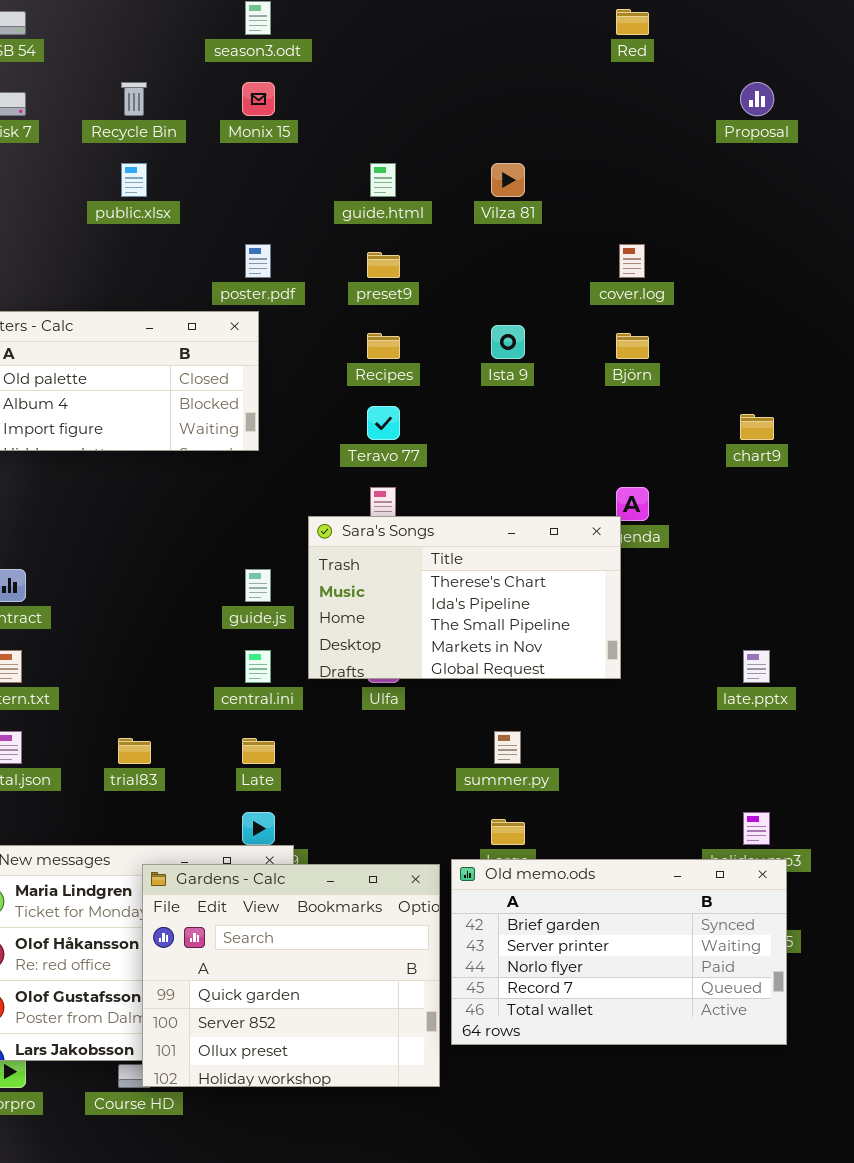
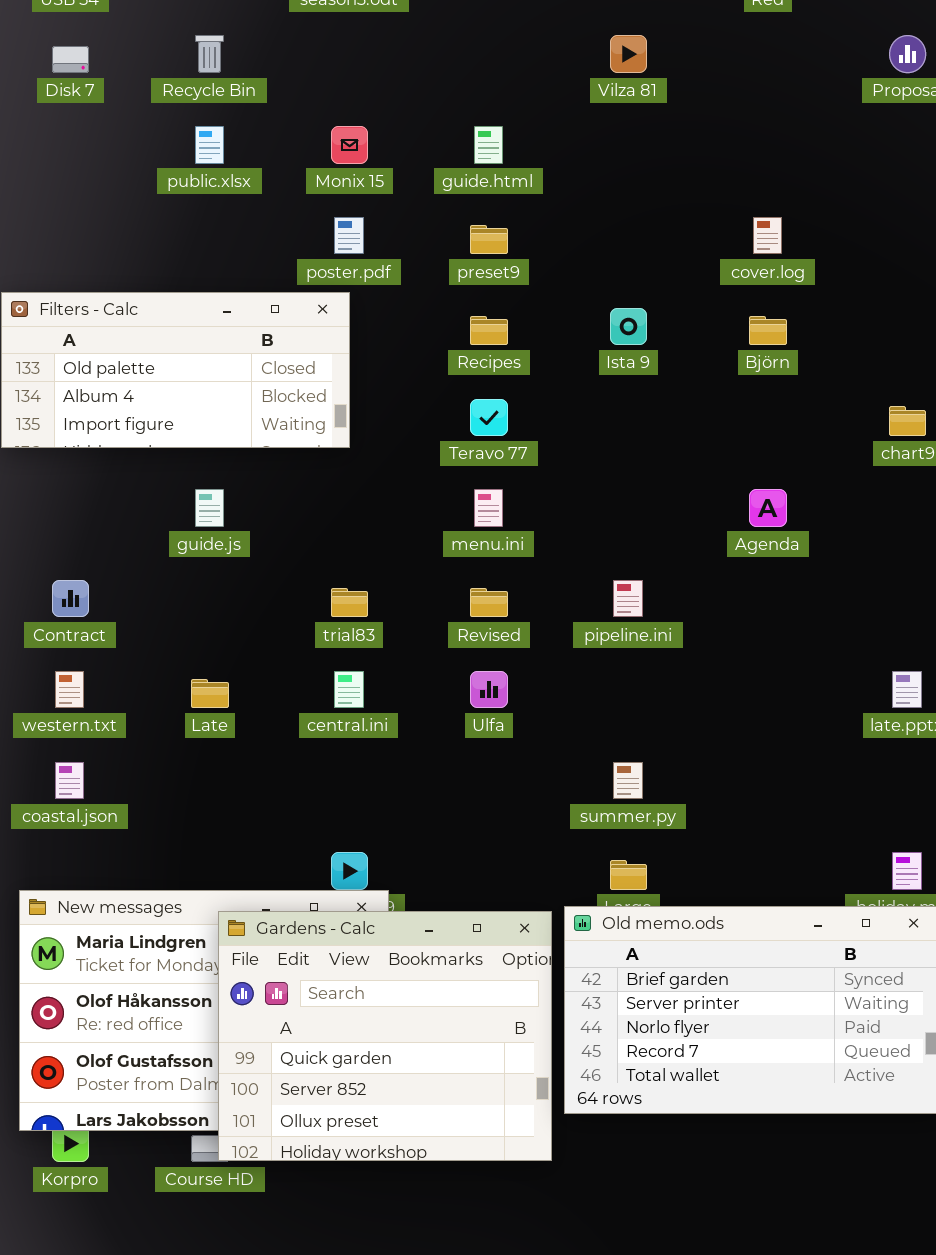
Monix 15: [242,82,275,116] -> [331,126,368,164], moved
Vilza 81: [491,163,525,197] -> [610,35,647,73], moved
Sara's Songs: [308,516,621,679] -> none, closed
guide.js: [245,569,271,602] -> [195,489,224,527], moved
trial83: [118,738,151,764] -> [331,588,368,617], moved
Late: [242,738,275,764] -> [191,679,229,708], moved

